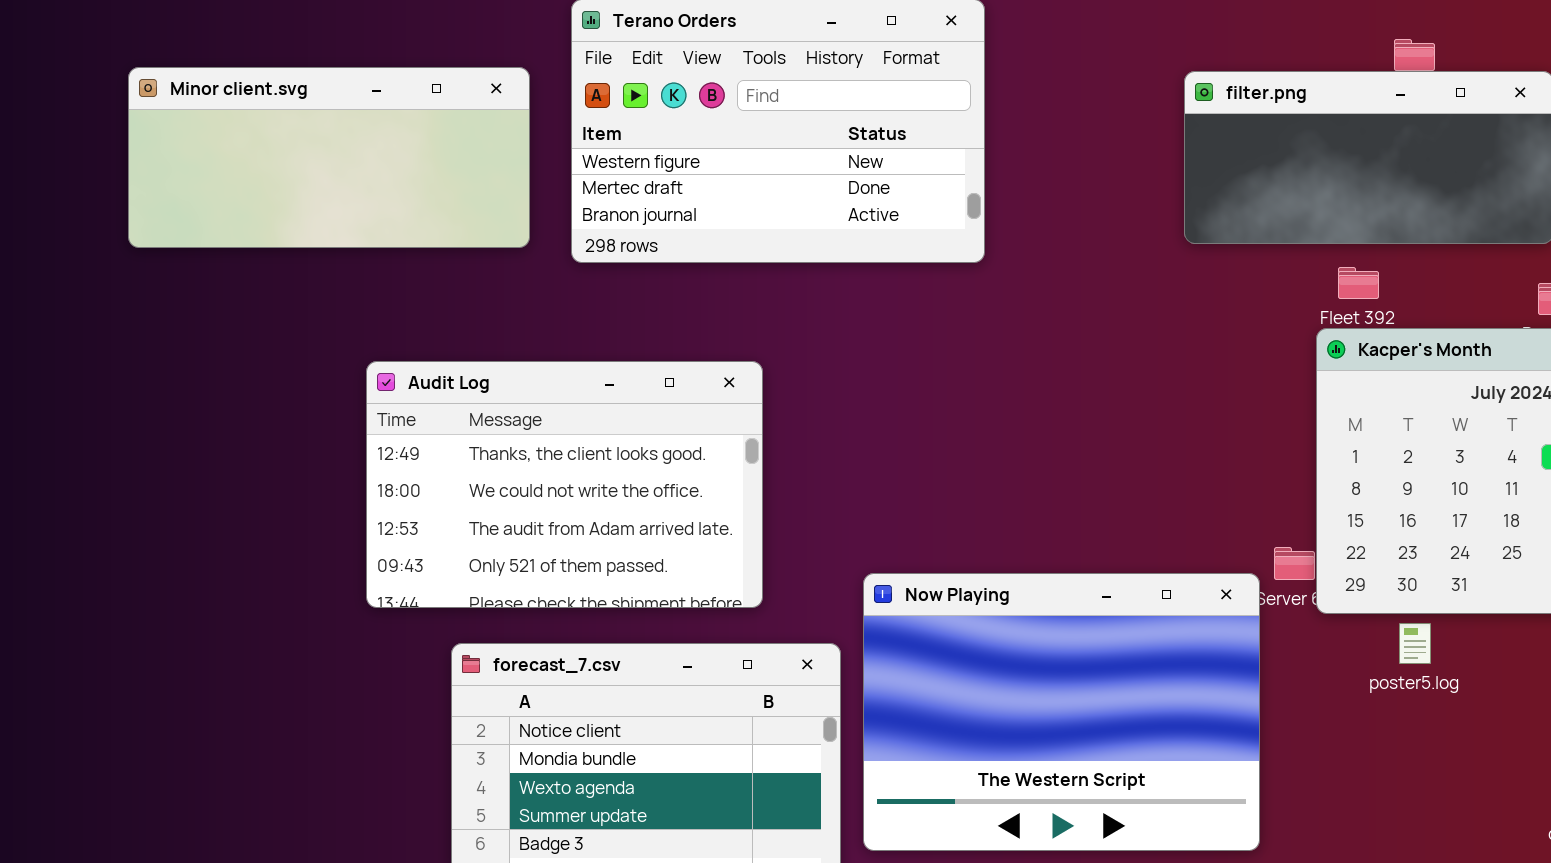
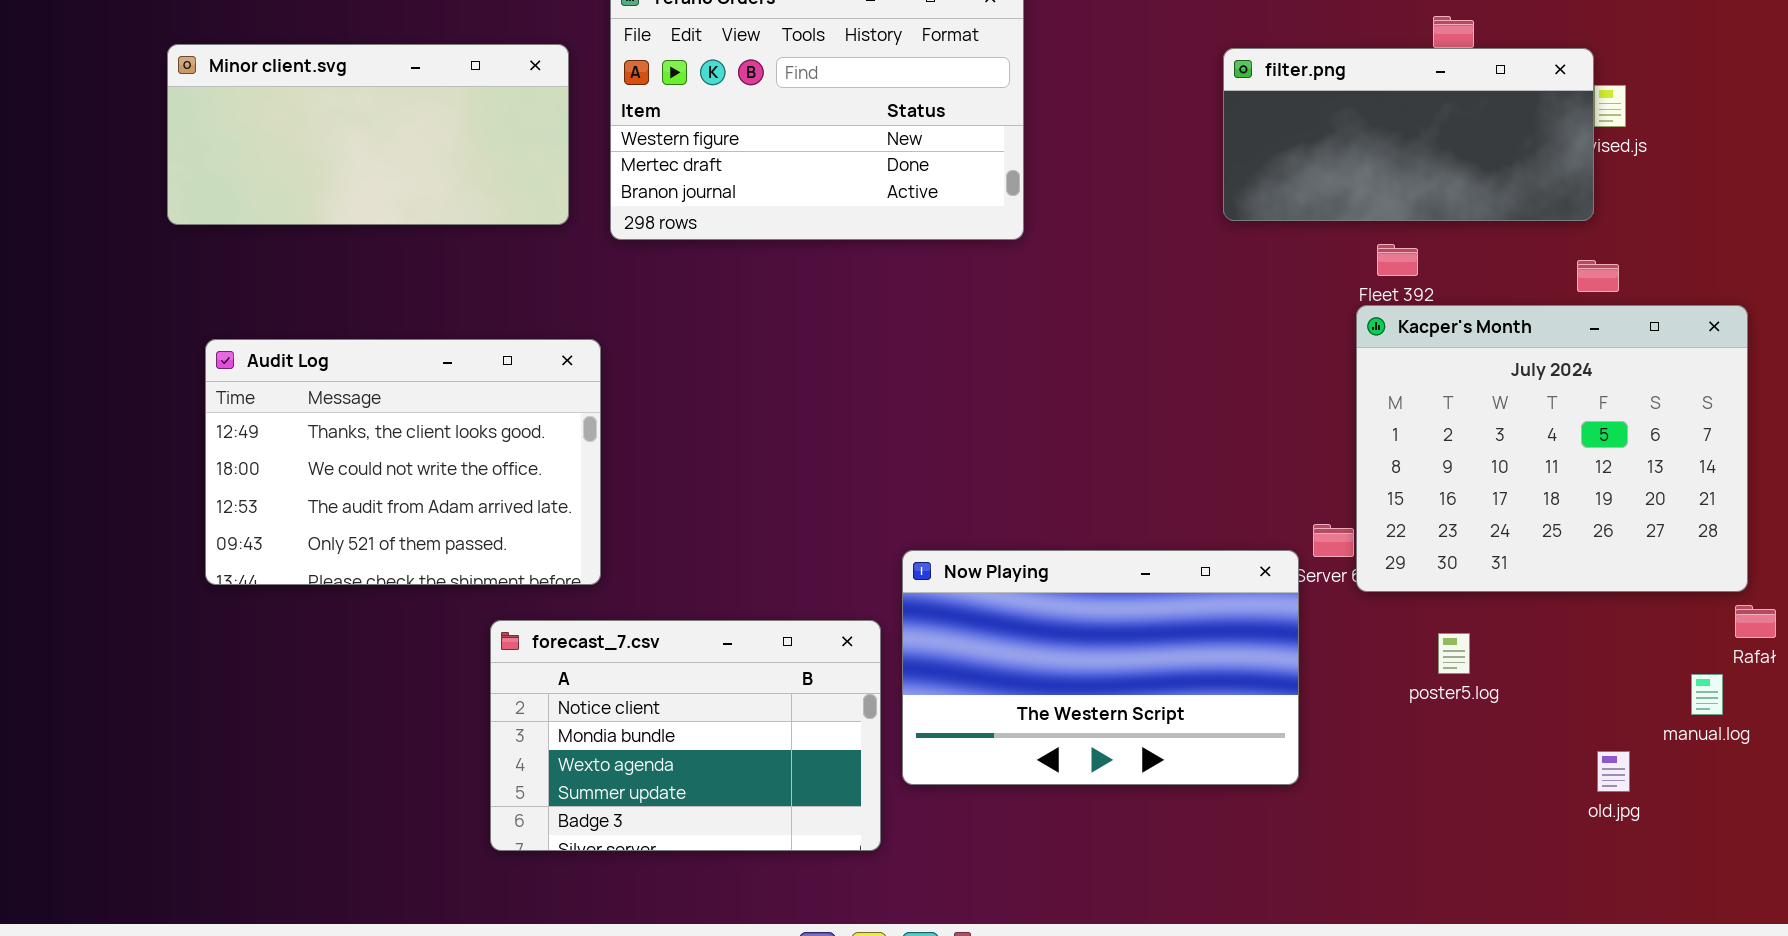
Audit Log: [366,361,763,608] -> [205,339,601,585], moved
Now Playing: [863,573,1260,851] -> [902,550,1299,785], resized
poster5.log: [1399,623,1431,664] -> [1438,633,1470,674], moved

